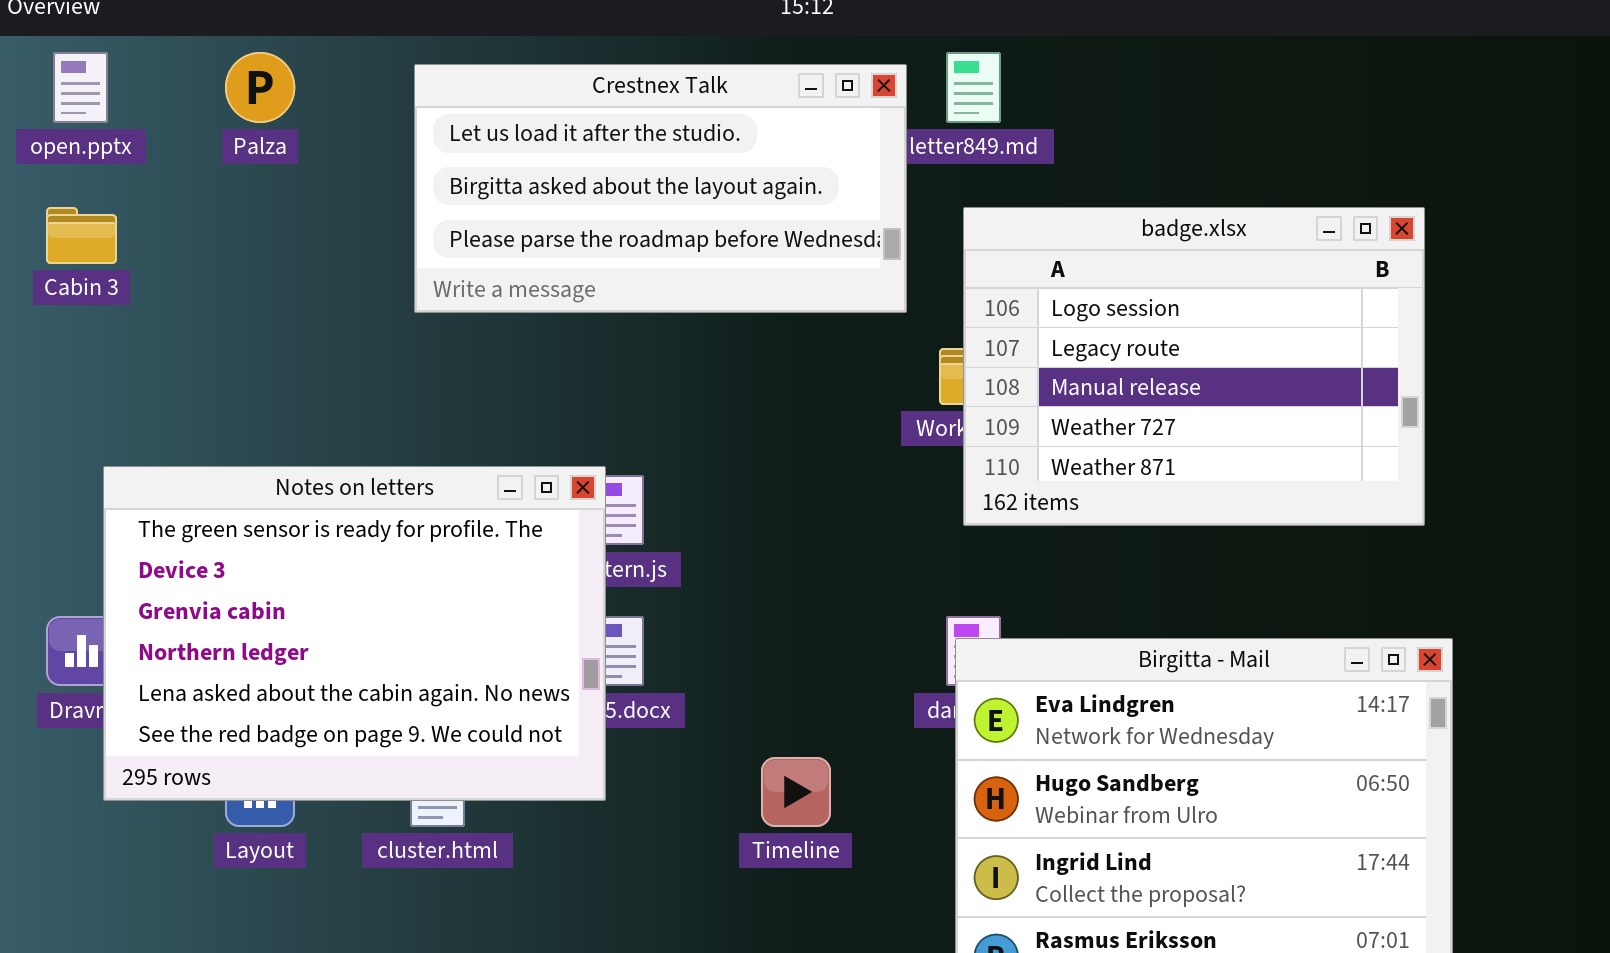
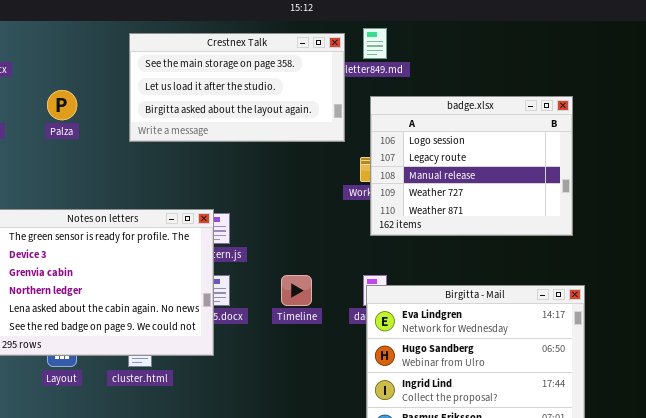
Palza: [225,52,295,123] -> [47,90,77,120], moved
Crestnex Talk: [414,64,907,313] -> [129,33,345,142], scrolled up 1 row
Timeline: [761,757,831,827] -> [281,275,312,306], moved

